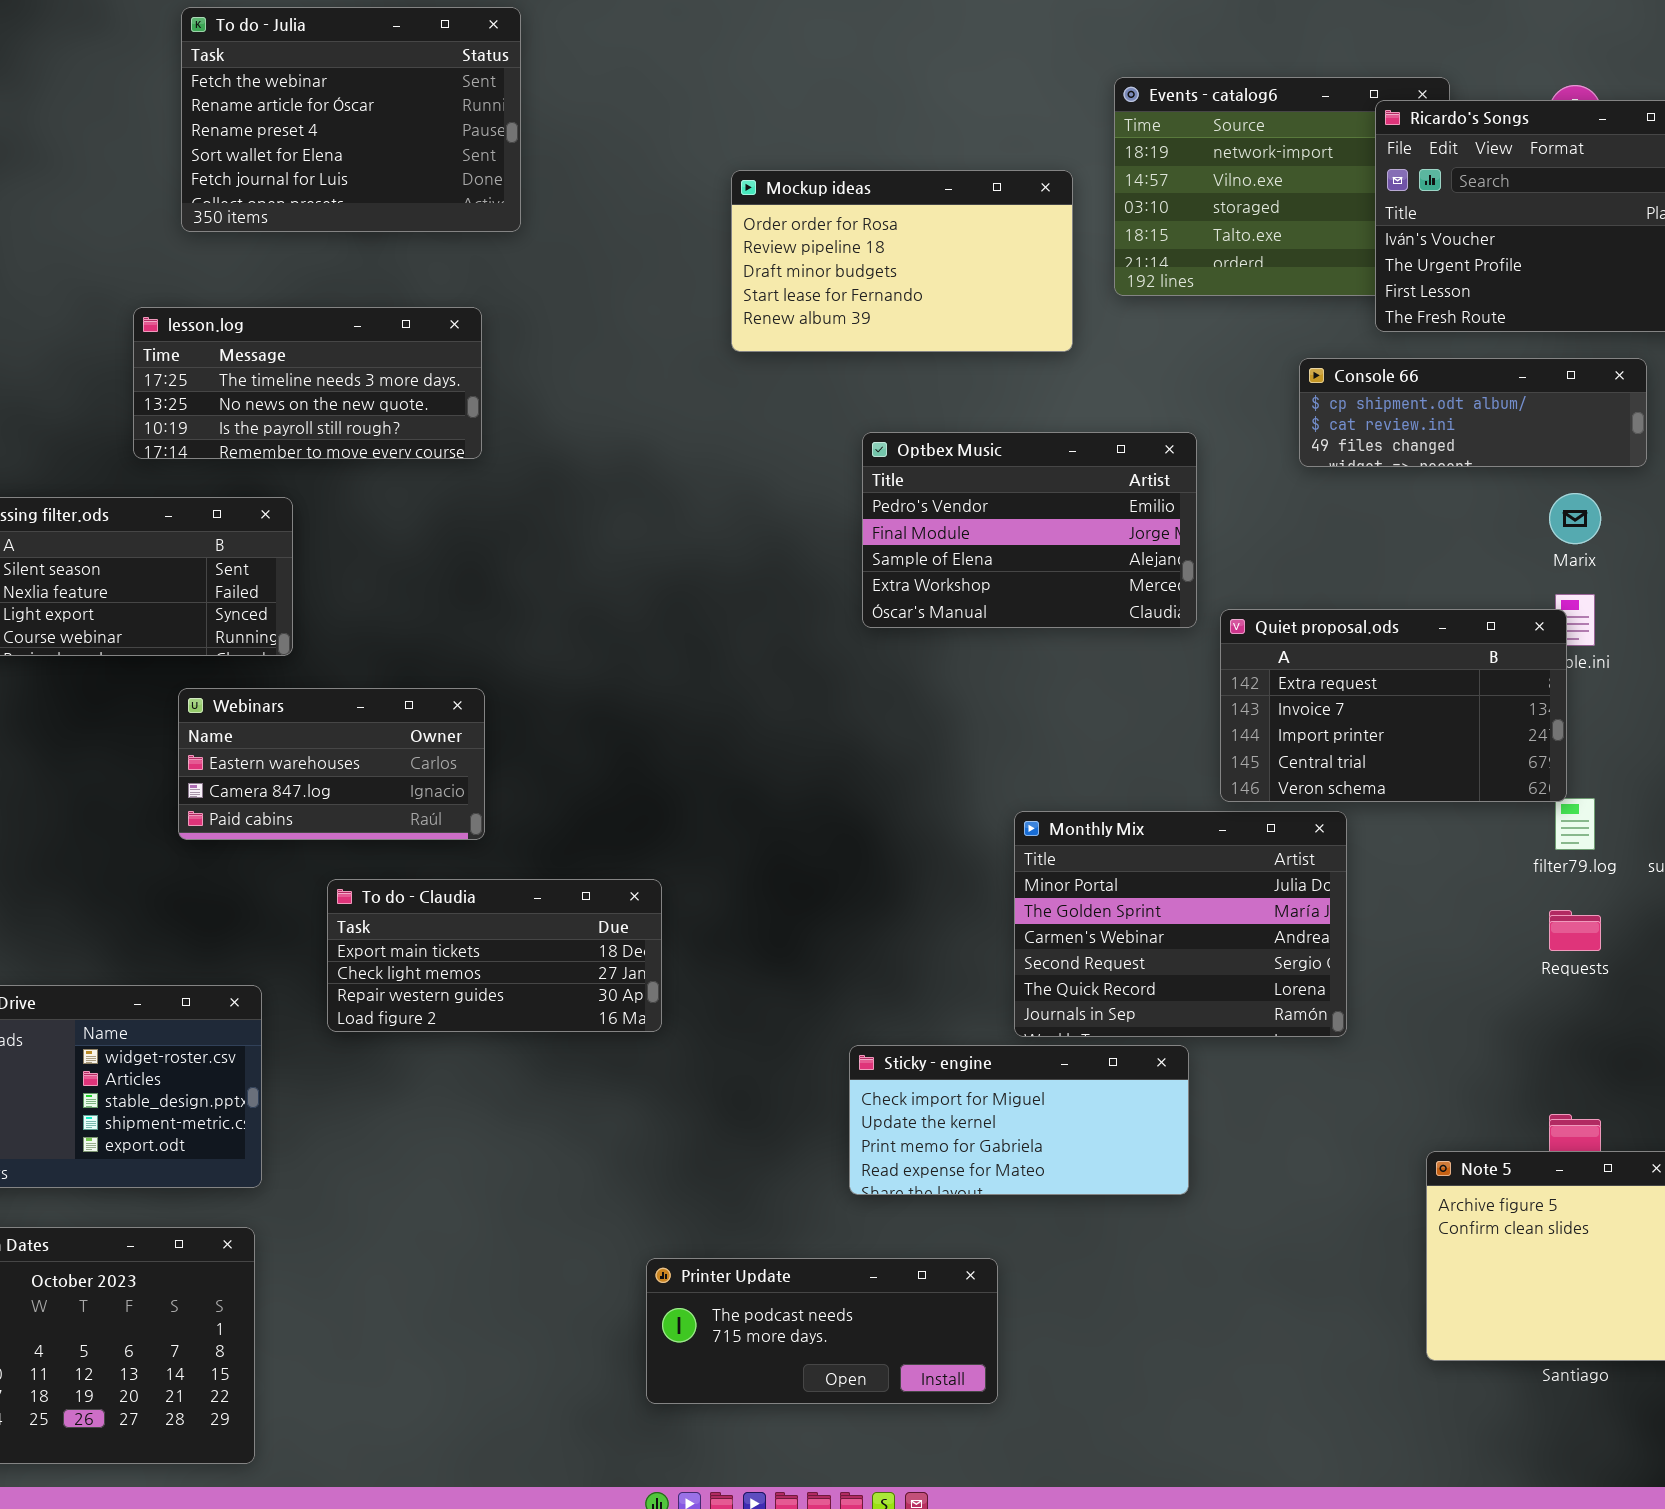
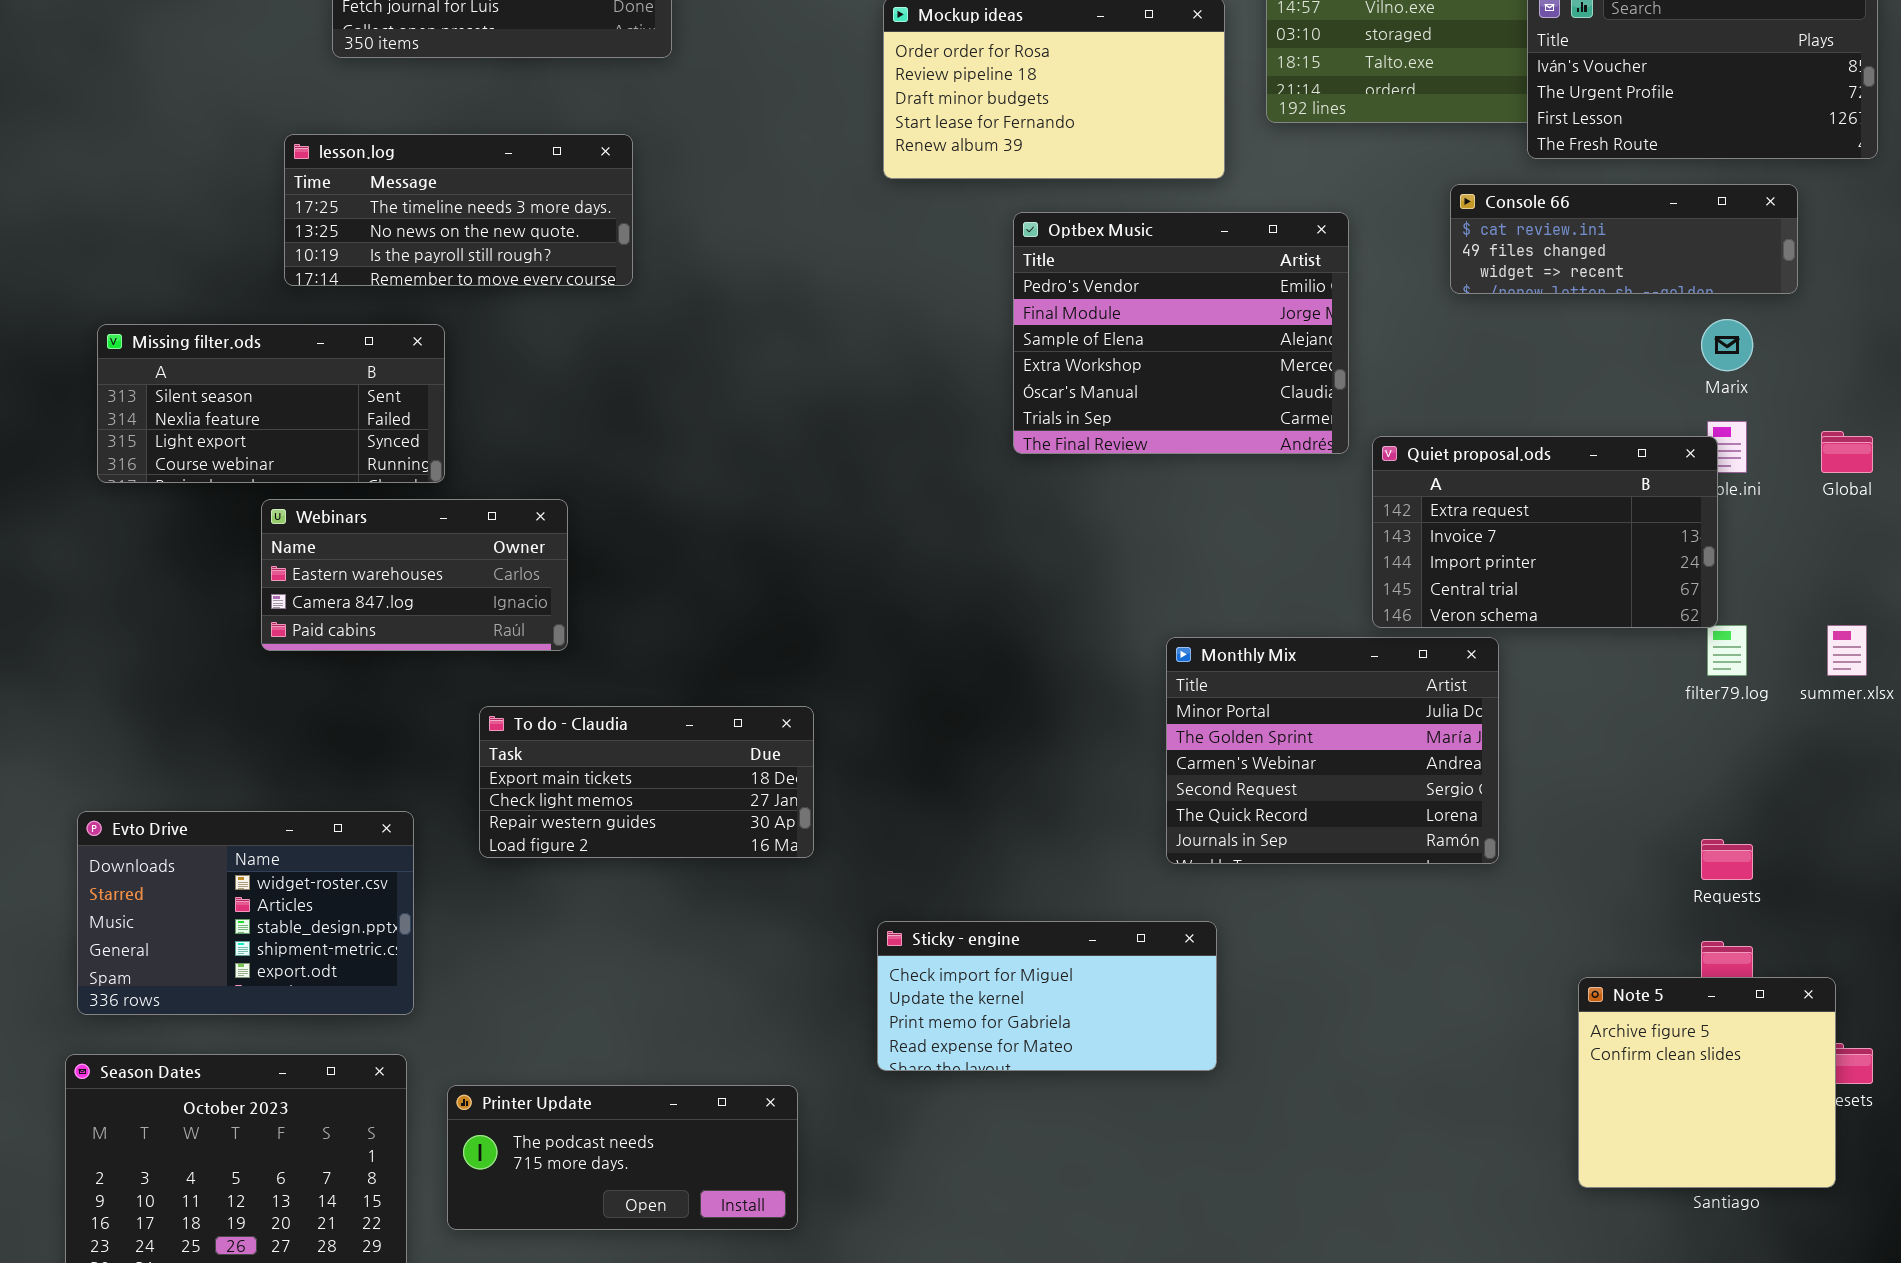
Console 66: [1299,358,1647,467] -> [1450,184,1798,294], scrolled down 1 row
Optbex Music: [862,432,1197,628] -> [1013,212,1349,454], resized
Webinars: [178,688,485,840] -> [261,499,568,651], moved
Requests: [1549,910,1601,951] -> [1701,839,1753,880], moved
Sticky - engine: [849,1045,1189,1195] -> [877,921,1217,1071], moved
Printer Update: [646,1258,998,1404] -> [447,1085,798,1230], moved

